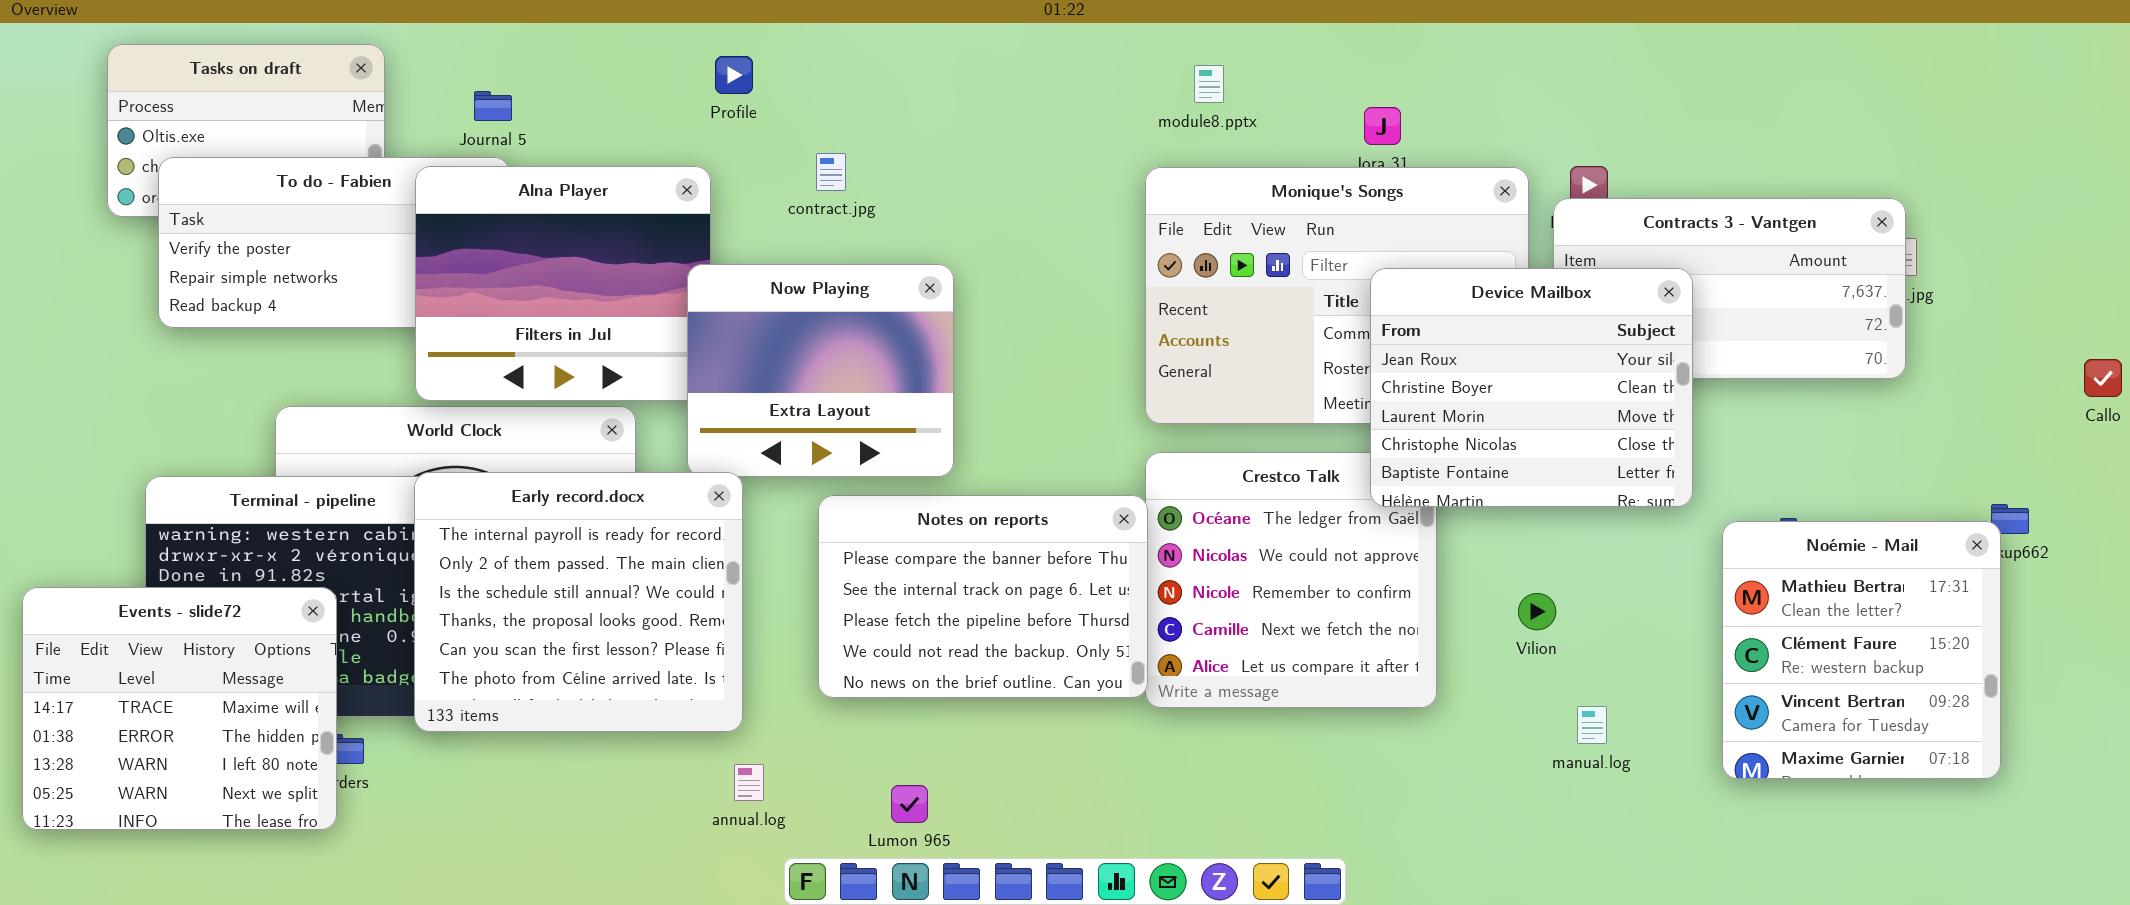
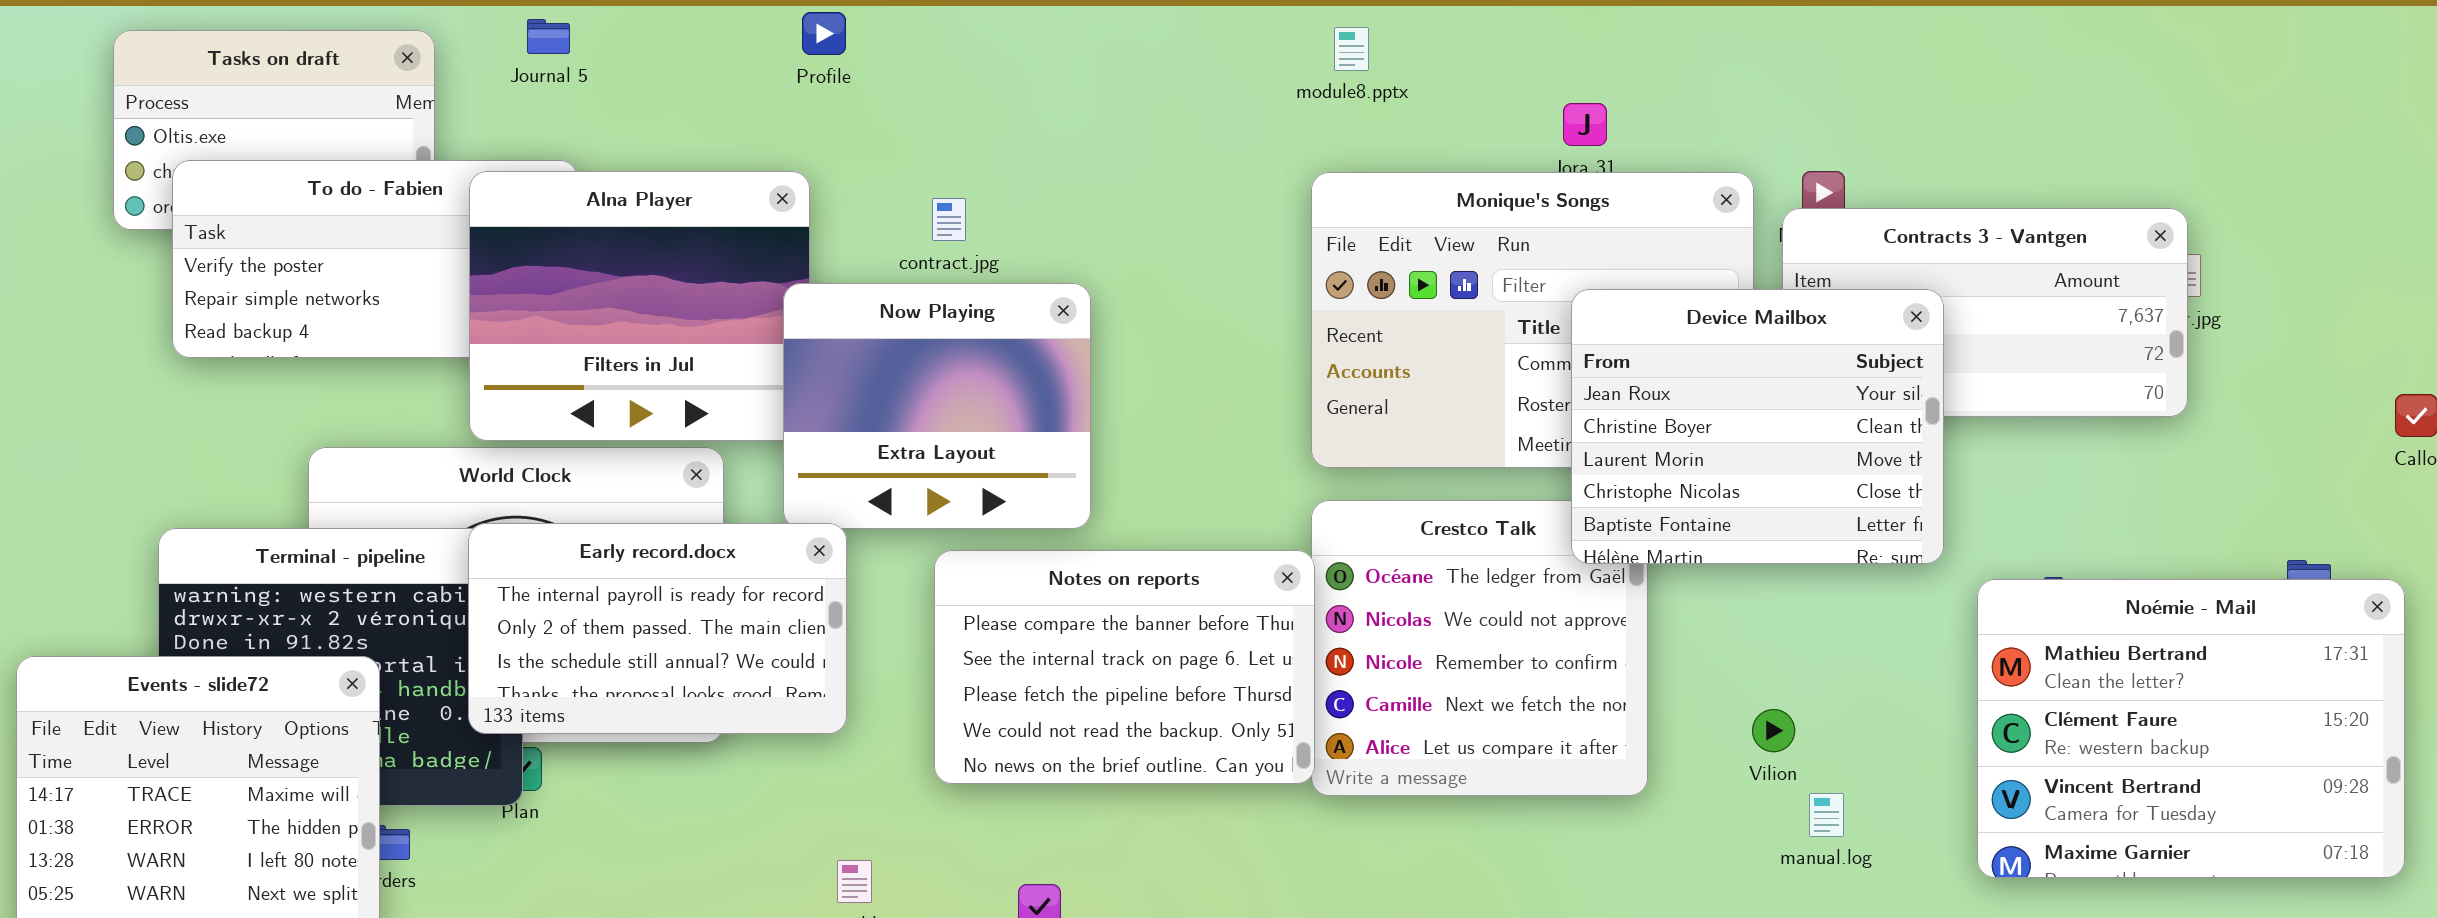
Profile: [715,56,753,94] -> [802,12,846,55], moved
module8.pptx: [1194,65,1224,103] -> [1334,27,1369,71], moved
Journal 5: [474,91,512,121] -> [527,19,570,54], moved
contract.jpg: [816,153,846,191] -> [932,198,966,241], moved
Early record.docx: [414,472,743,732] -> [468,523,847,734], resized
Noémie - Mail: [1722,521,2001,779] -> [1977,579,2405,878], resized
Vilion: [1518,593,1556,630] -> [1752,709,1795,752], moved

